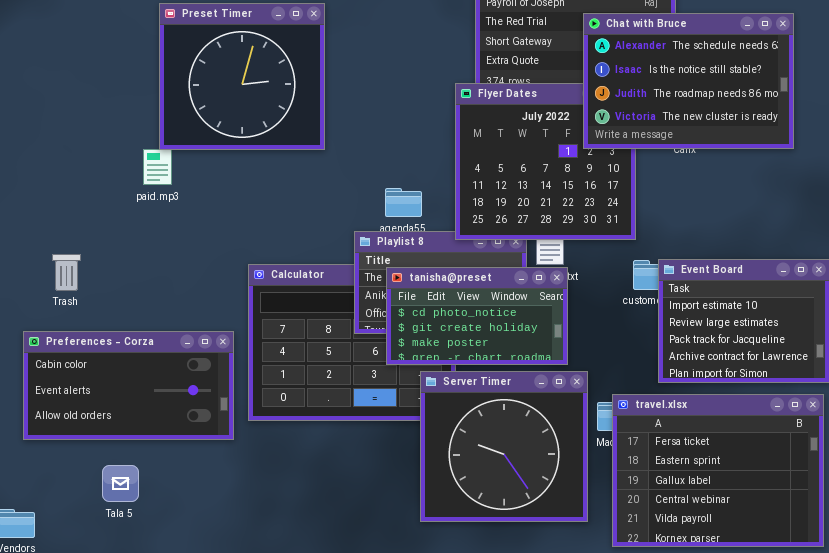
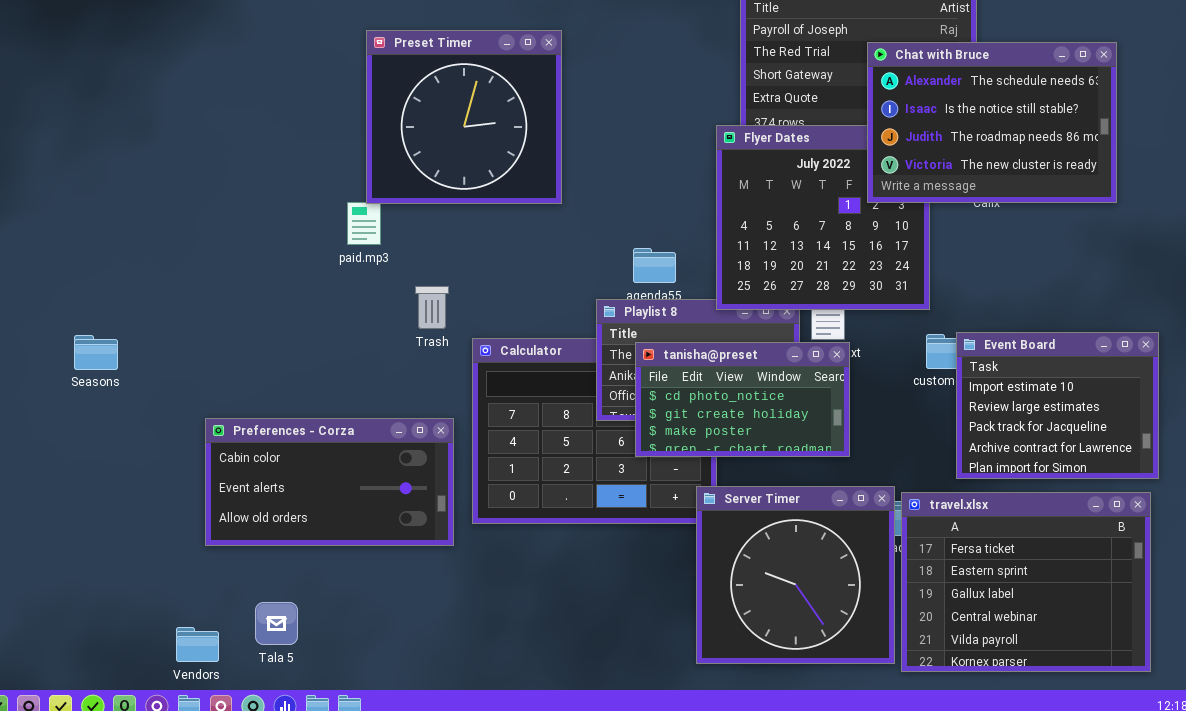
Trash: [52,254,81,291] -> [415,286,449,329], moved
Server Timer: [420,371,588,522] -> [696,486,895,664], moved
Tala 5: [102,465,139,502] -> [255,602,298,645], moved

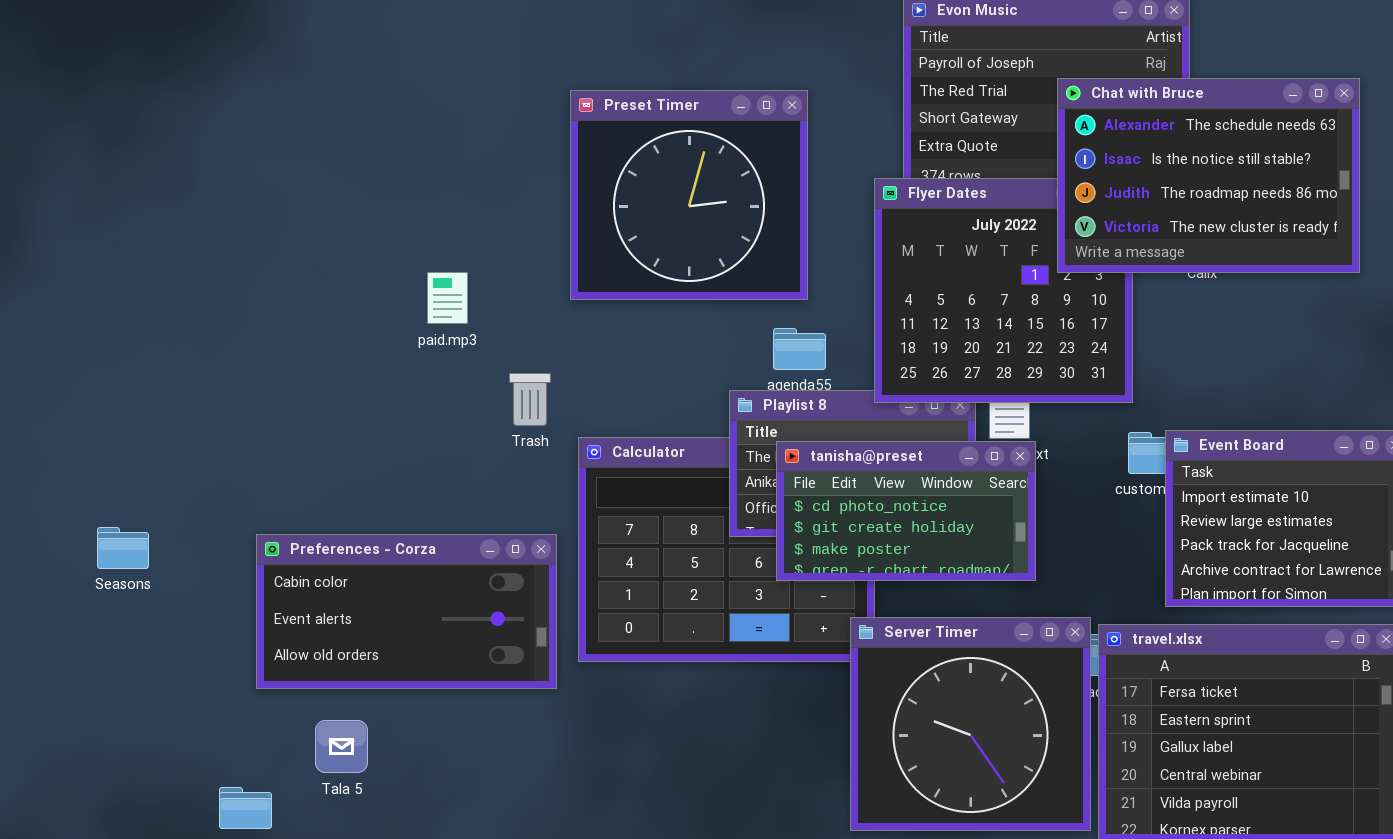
Preset Timer: [366,30,562,204] -> [570,90,808,300], moved
Seasons: [74,335,118,370] -> [97,527,149,569], moved
Tala 5: [255,602,298,645] -> [315,720,368,773], moved

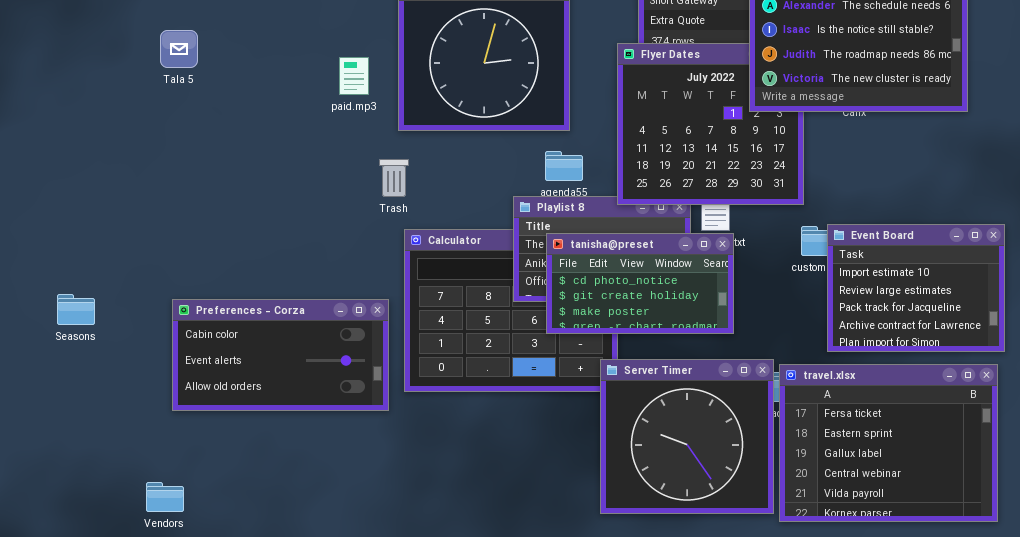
paid.mp3: [427,272,468,324] -> [339,57,369,95], moved
Trash: [509,373,551,426] -> [379,159,409,197], moved
Tala 5: [315,720,368,773] -> [160,30,198,68], moved

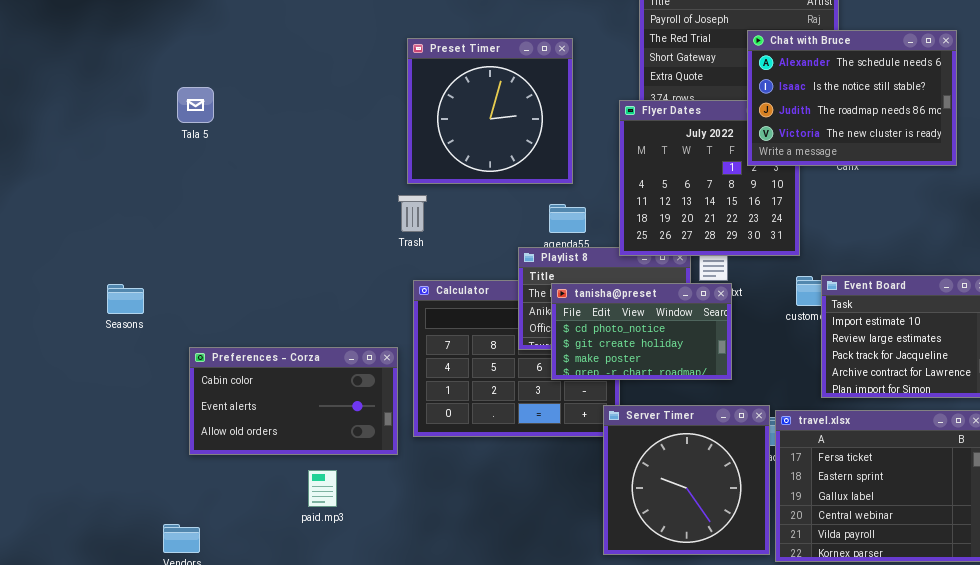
paid.mp3: [339,57,369,95] -> [308,470,337,507], moved
Trash: [379,159,409,197] -> [398,195,427,232], moved
Seasons: [57,294,95,325] -> [107,284,144,314], moved

